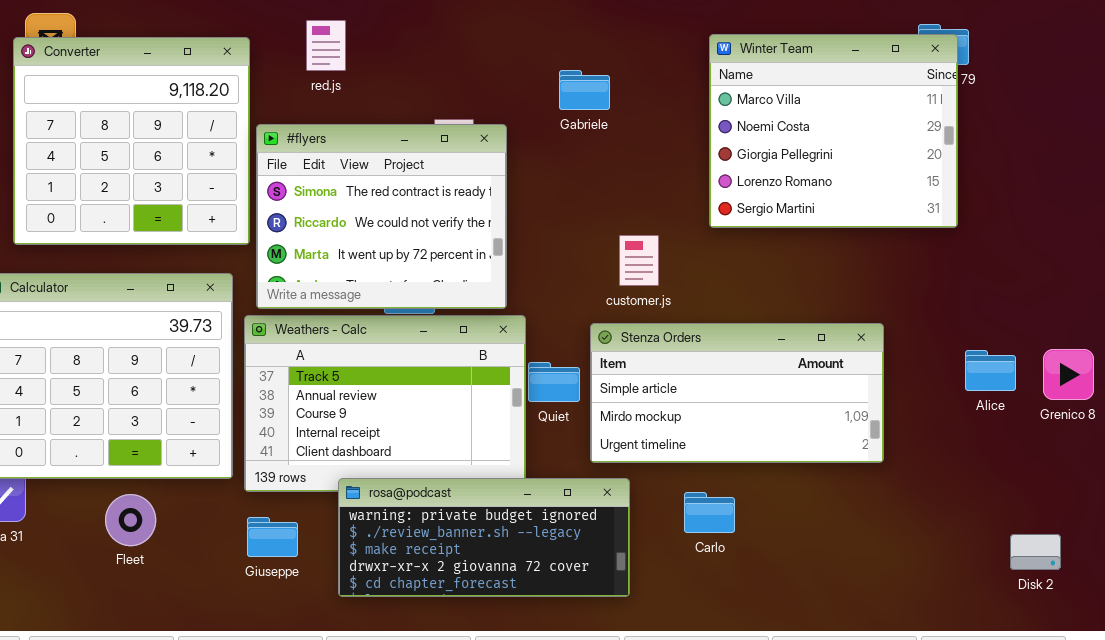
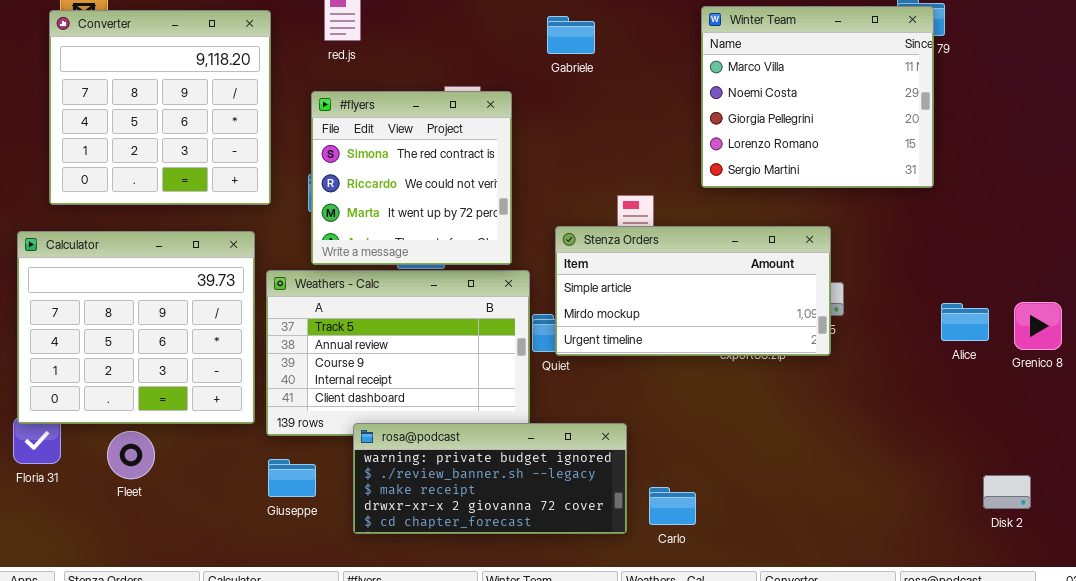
Gabriele: [559,70,610,110] -> [547,16,595,54], moved
#flyers: [256,124,507,309] -> [311,91,512,265], resized
Stenza Orders: [590,323,884,463] -> [555,226,831,356], moved
Carlo: [684,492,735,533] -> [649,487,696,525], moved
Fleet: [105,494,156,546] -> [107,431,155,479], moved

